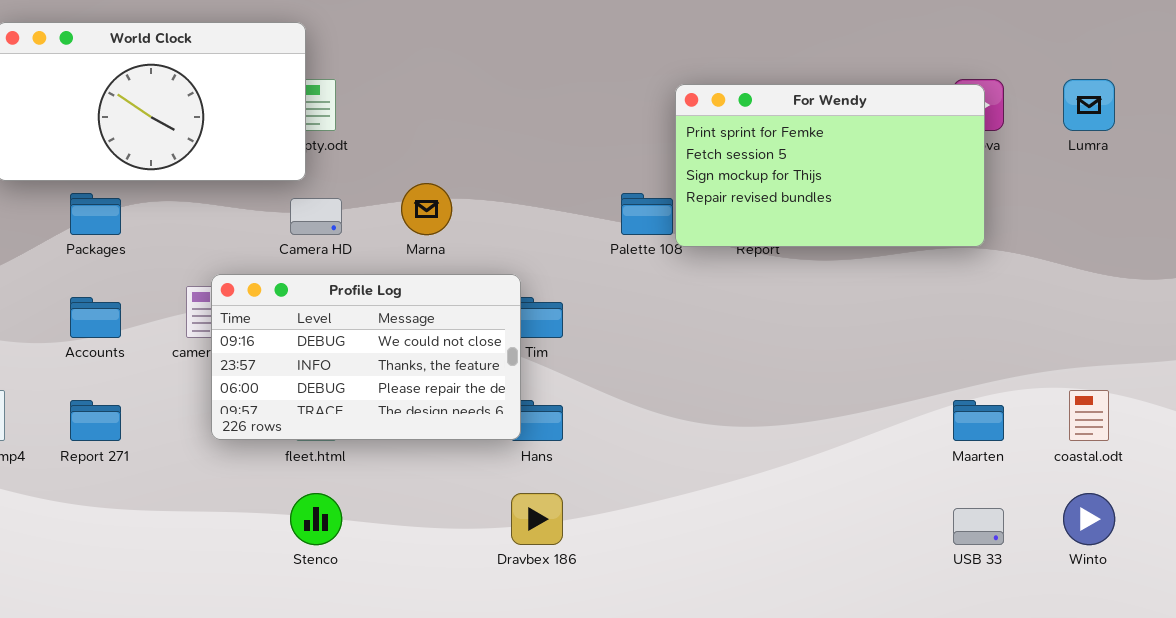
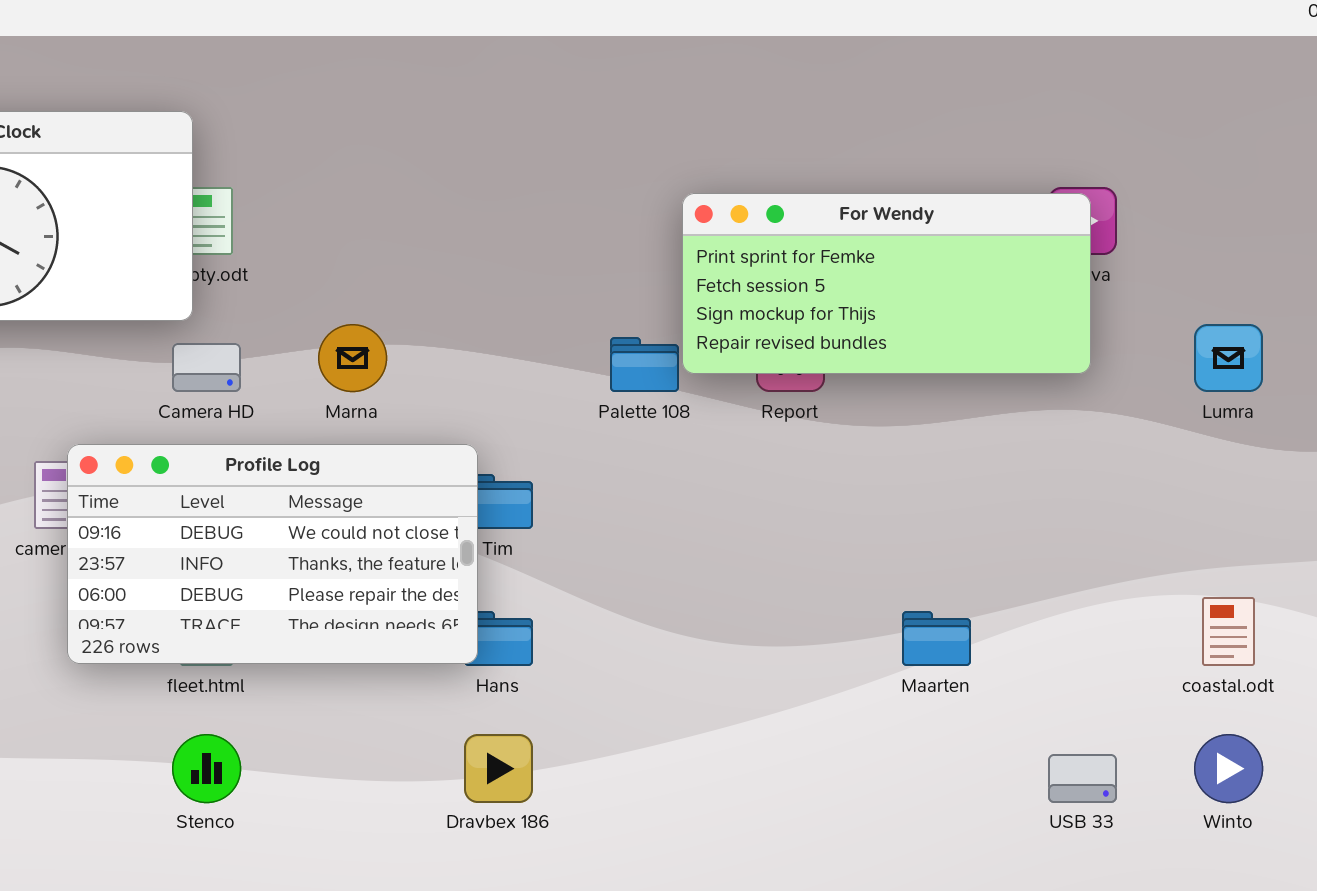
Lumra: [1063,79,1115,131] -> [1194,324,1263,392], moved
For Wendy: [675,84,985,247] -> [682,193,1091,374], resized
Maarten: [953,400,1004,441] -> [902,611,971,666], moved

